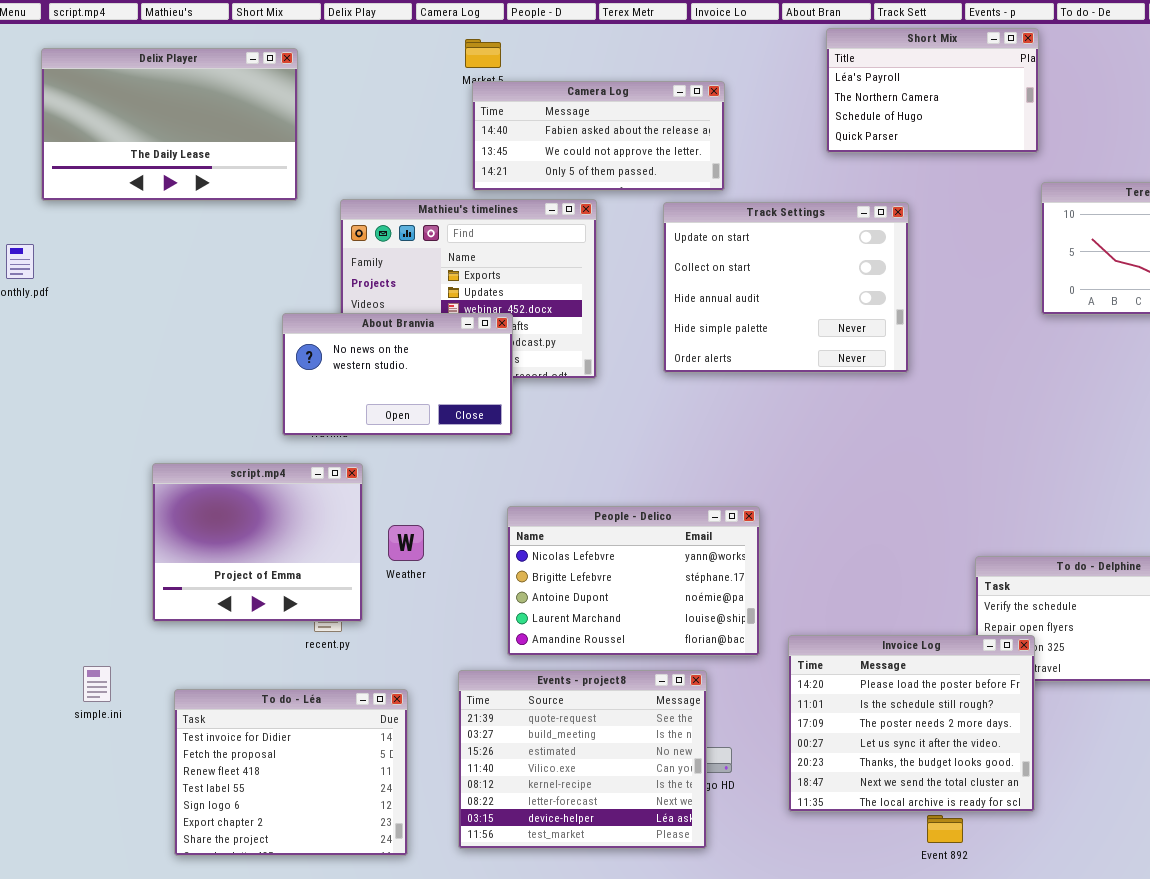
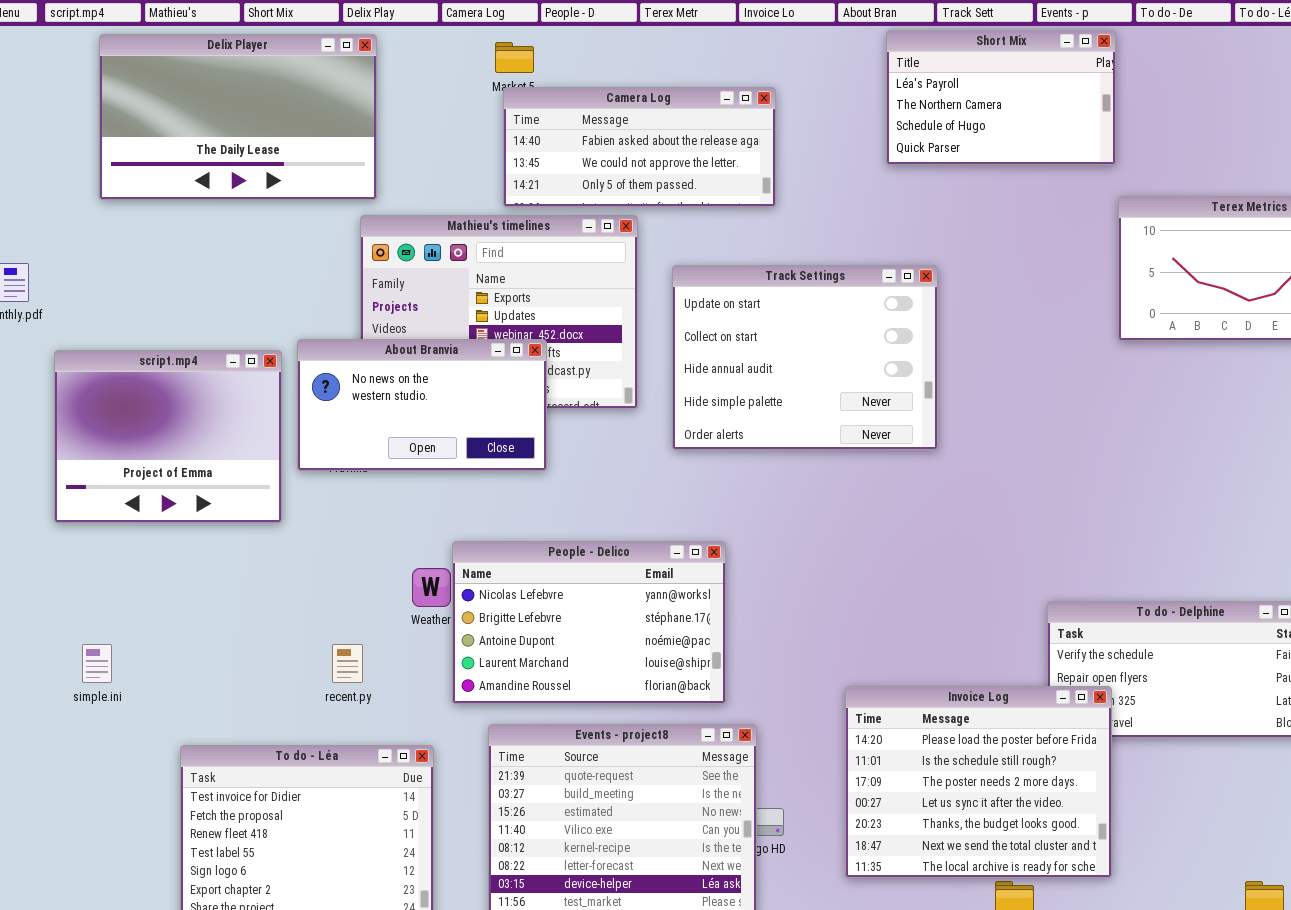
Delix Player: [41,48,298,201] -> [99,34,377,200], moved
Track Settings: [663,202,909,373] -> [672,265,938,450], moved
script.mp4: [152,463,363,622] -> [54,350,282,523], moved
People - Delico: [507,506,760,656] -> [452,541,726,704], moved
simple.ini: [83,666,111,702] -> [82,644,112,683], moved

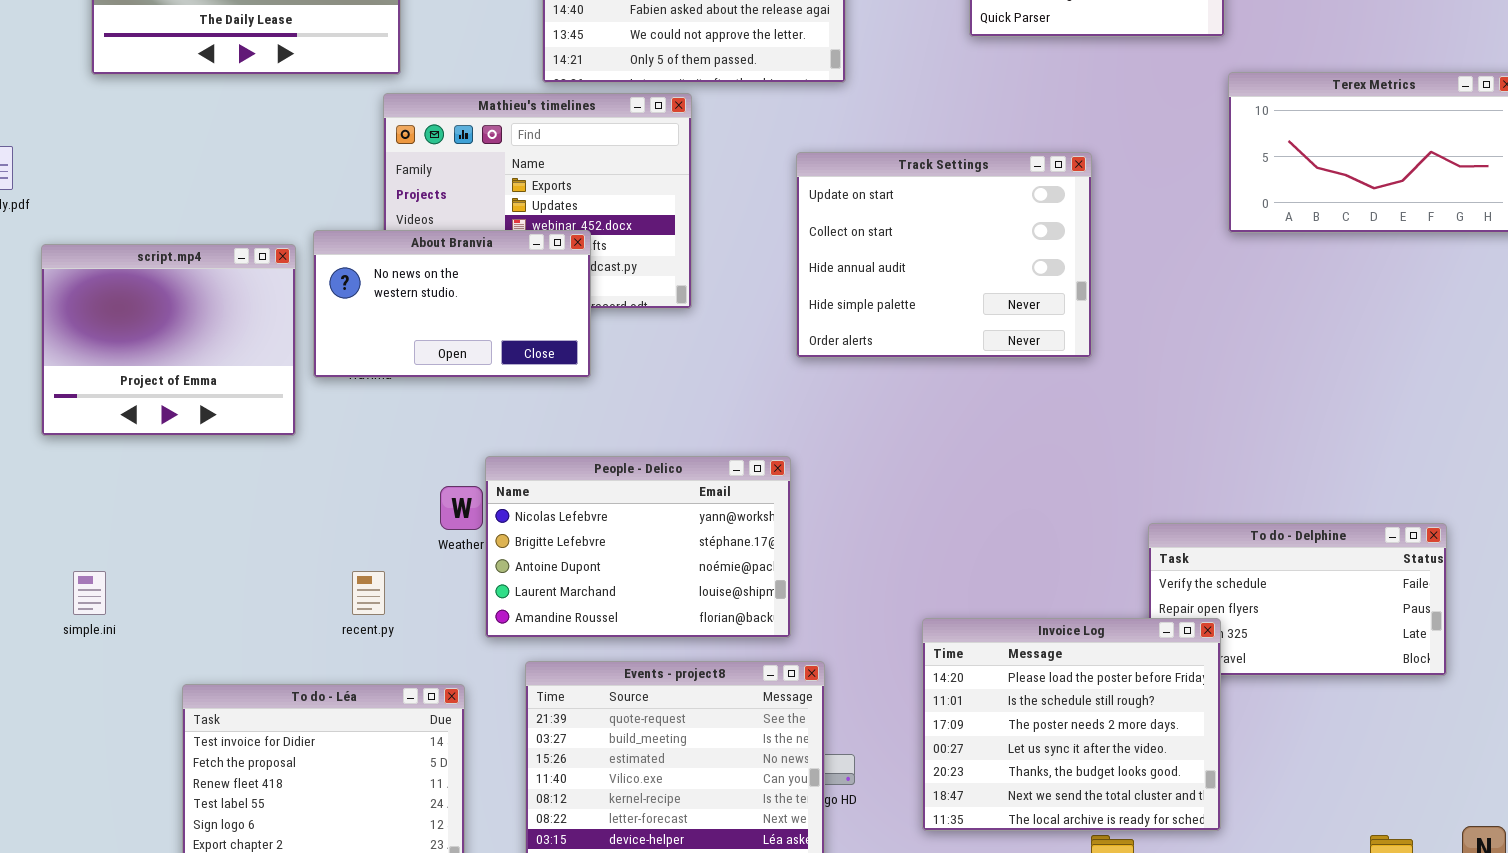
Track Settings: [672,265,938,450] -> [796,152,1092,358], moved

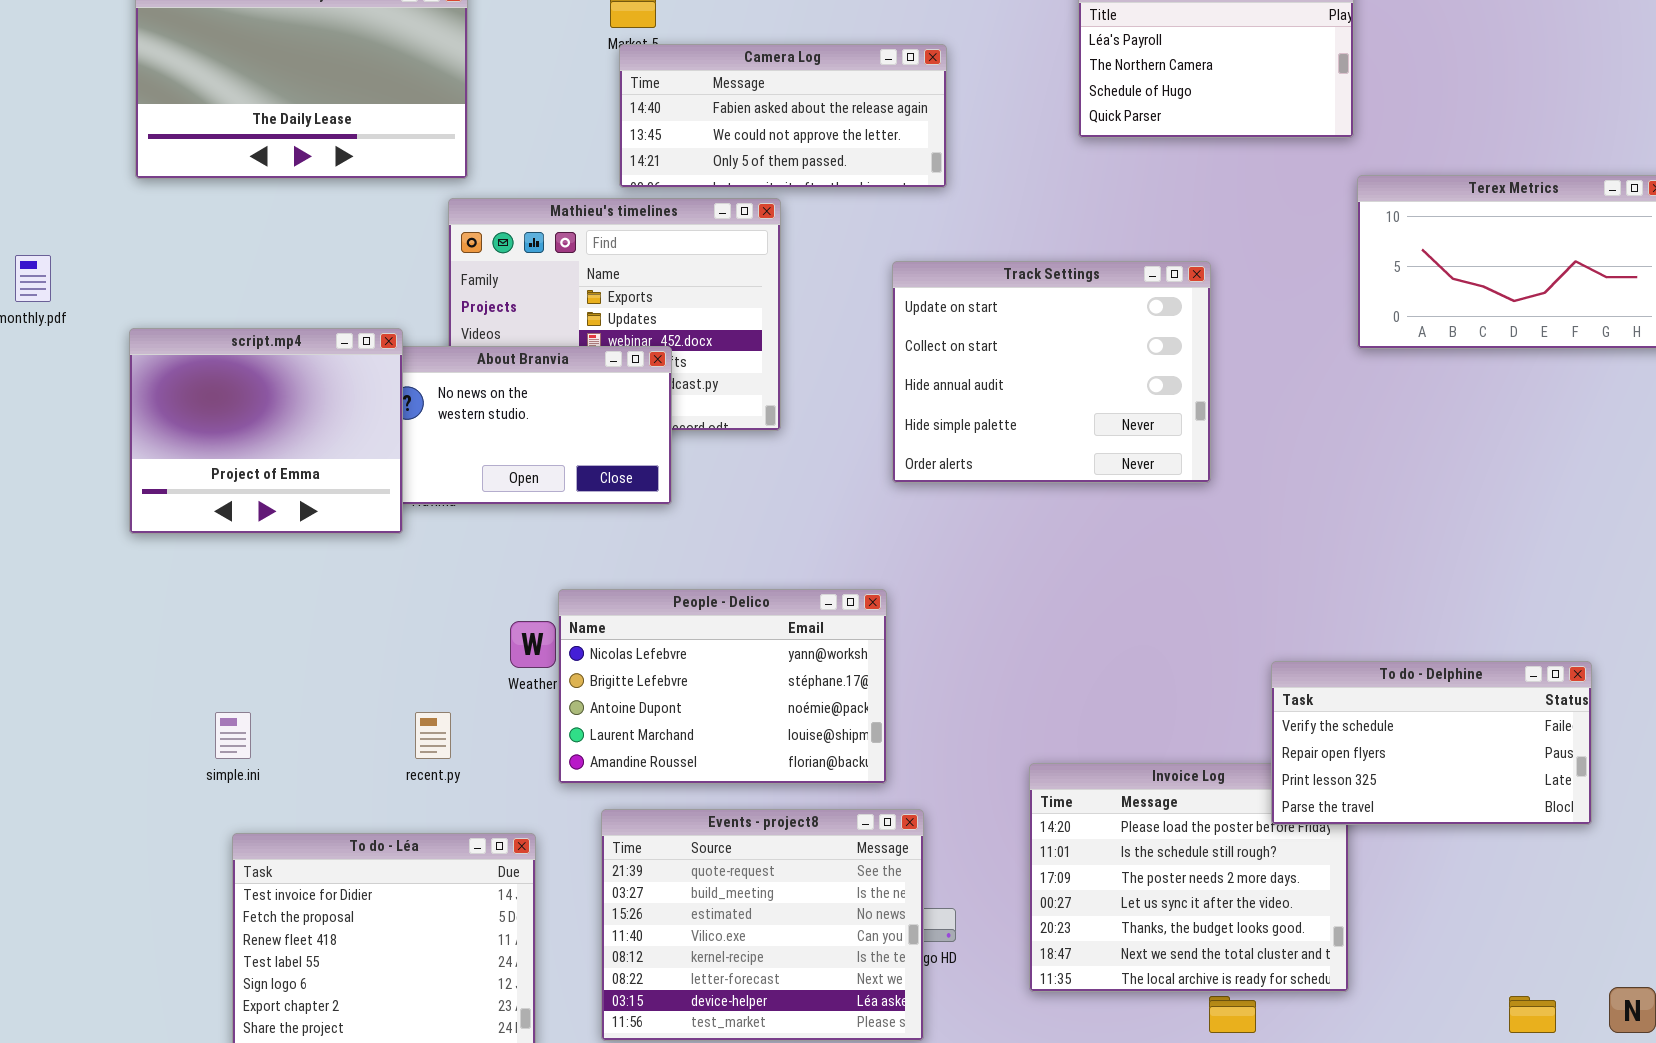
script.mp4: [41,244,296,436] -> [129,328,403,534], moved
To do - Delphine: [1148,523,1447,676] -> [1271,661,1592,825], raised
simple.ini: [73,571,106,615] -> [215,712,251,759], moved

